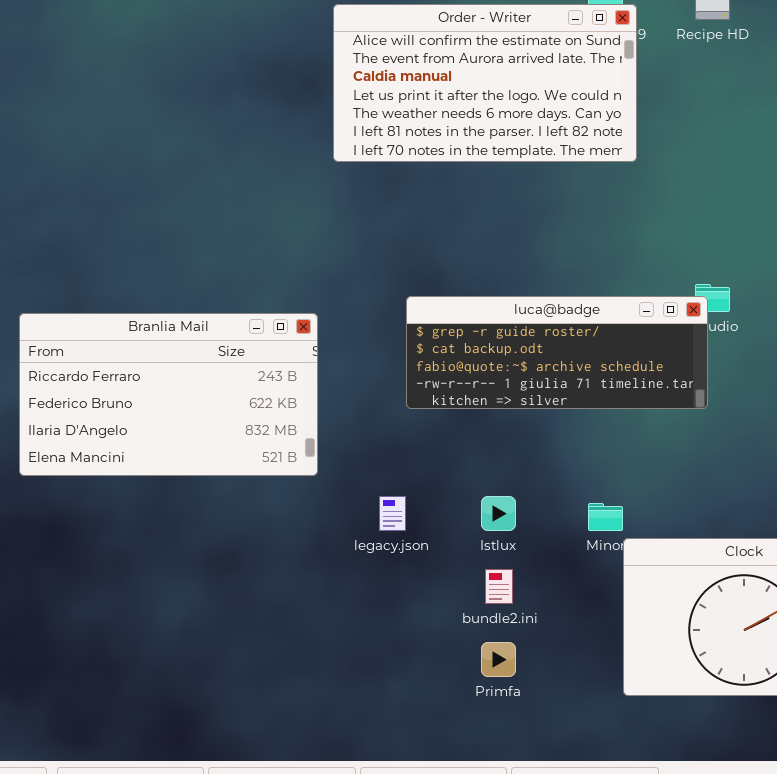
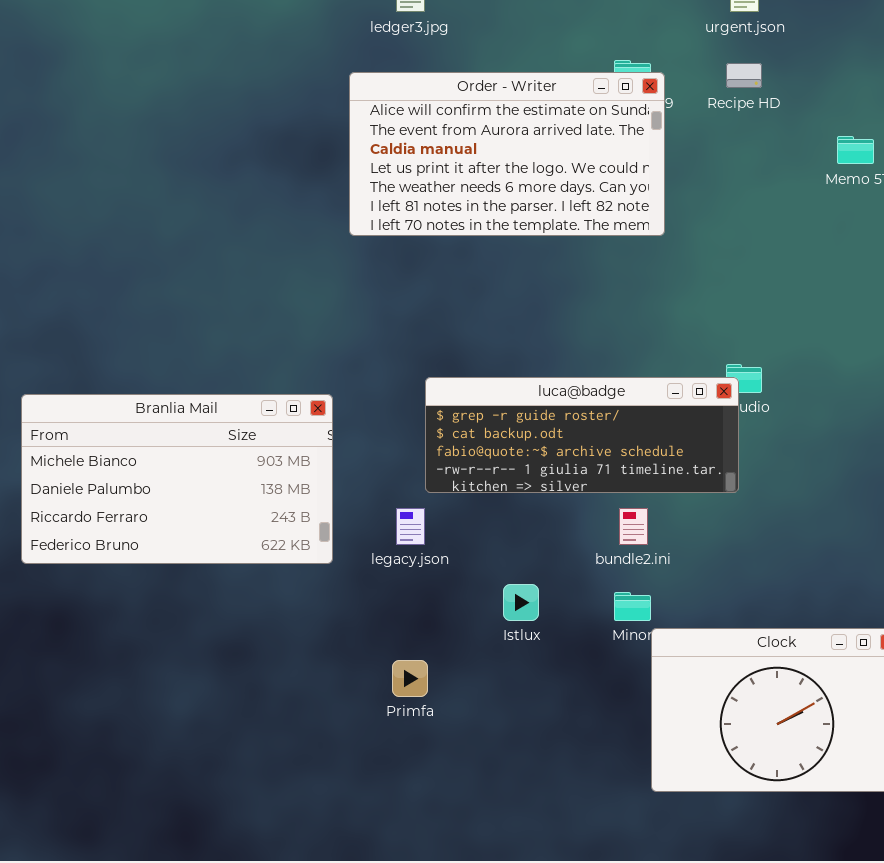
Branlia Mail: [19,313,318,476] -> [21,394,333,564], scrolled up 2 rows
legacy.json: [379,496,406,531] -> [396,508,425,545], moved
bundle2.ini: [485,569,513,604] -> [619,508,648,545], moved
Primfa: [481,642,516,677] -> [392,660,428,697], moved

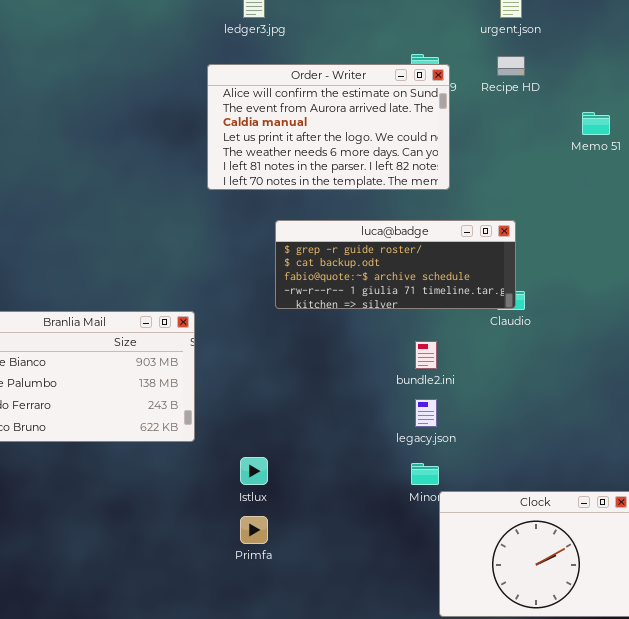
luca@badge: [425,377,739,493] -> [275,220,516,309], moved
legacy.json: [396,508,425,545] -> [415,399,437,427], moved
bundle2.ini: [619,508,648,545] -> [415,341,437,369], moved
Istlux: [503,584,539,621] -> [240,457,268,485], moved

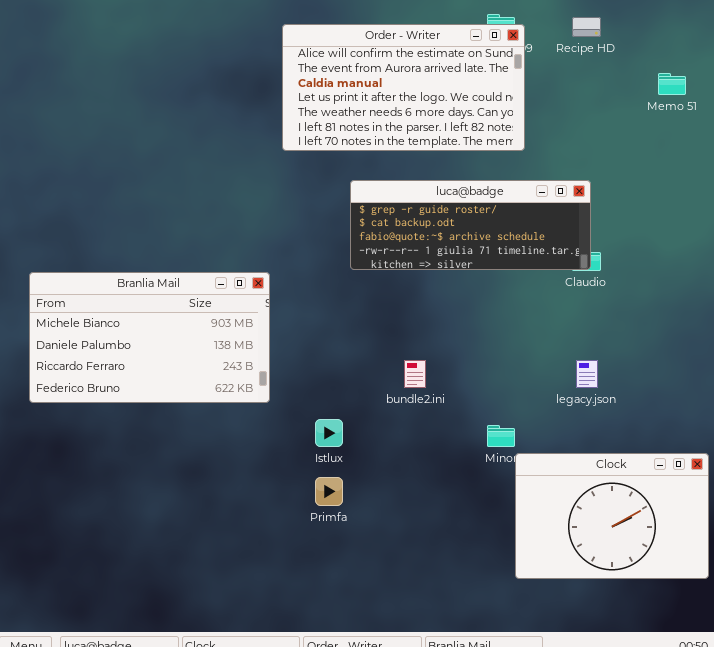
bundle2.ini: [415,341,437,369] -> [404,360,426,388], moved
legacy.json: [415,399,437,427] -> [576,360,598,388], moved

